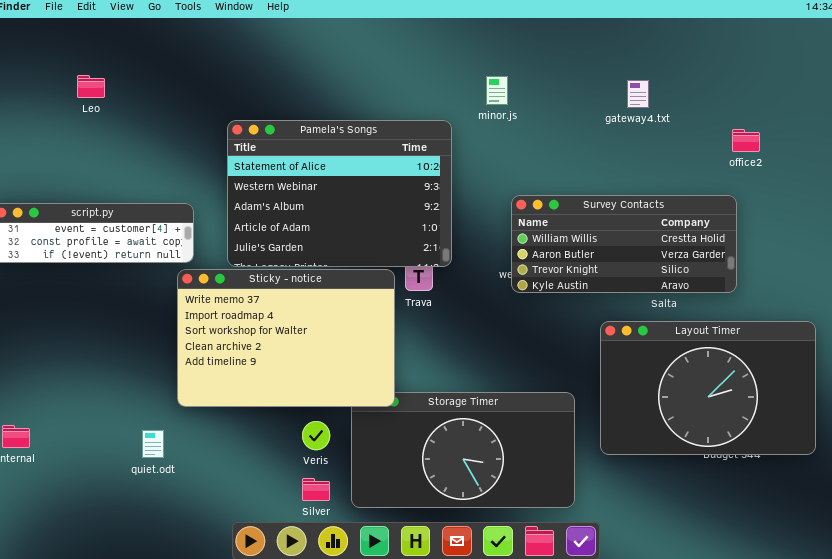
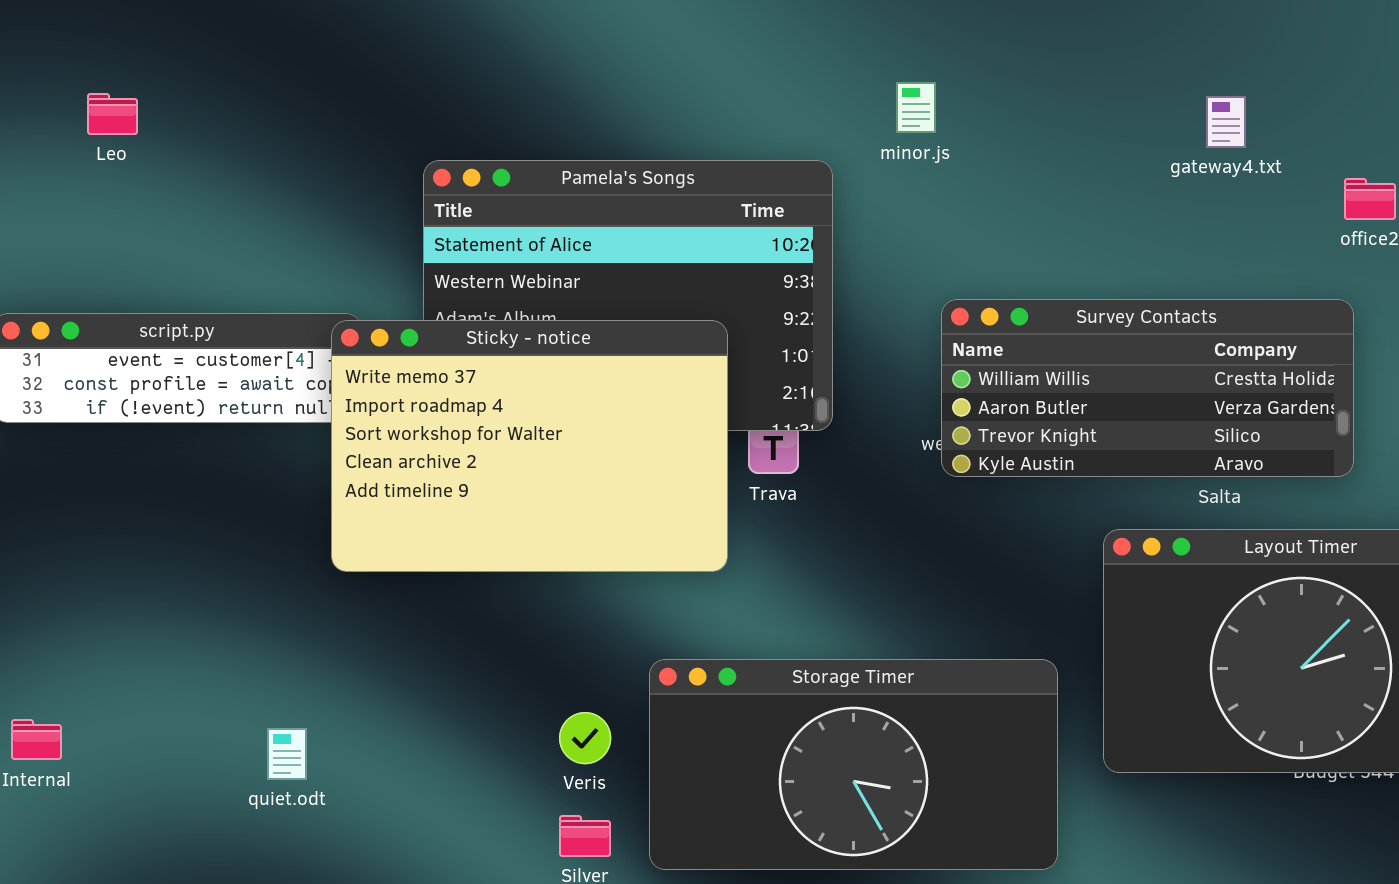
Leo: [77,75,105,98] -> [87,93,138,135], moved
gateway4.txt: [627,80,649,108] -> [1206,96,1246,148], moved
Sticky - notice: [177,269,395,407] -> [331,320,728,572], moved

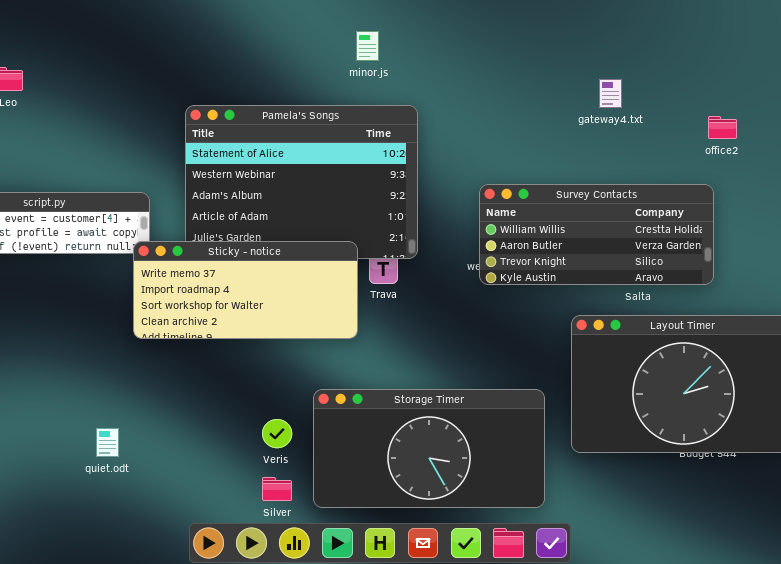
minor.js: [896,82,936,133] -> [356,31,379,61], moved
gateway4.txt: [1206,96,1246,148] -> [599,79,622,108], moved
Sticky - notice: [331,320,728,572] -> [133,241,358,339], resized

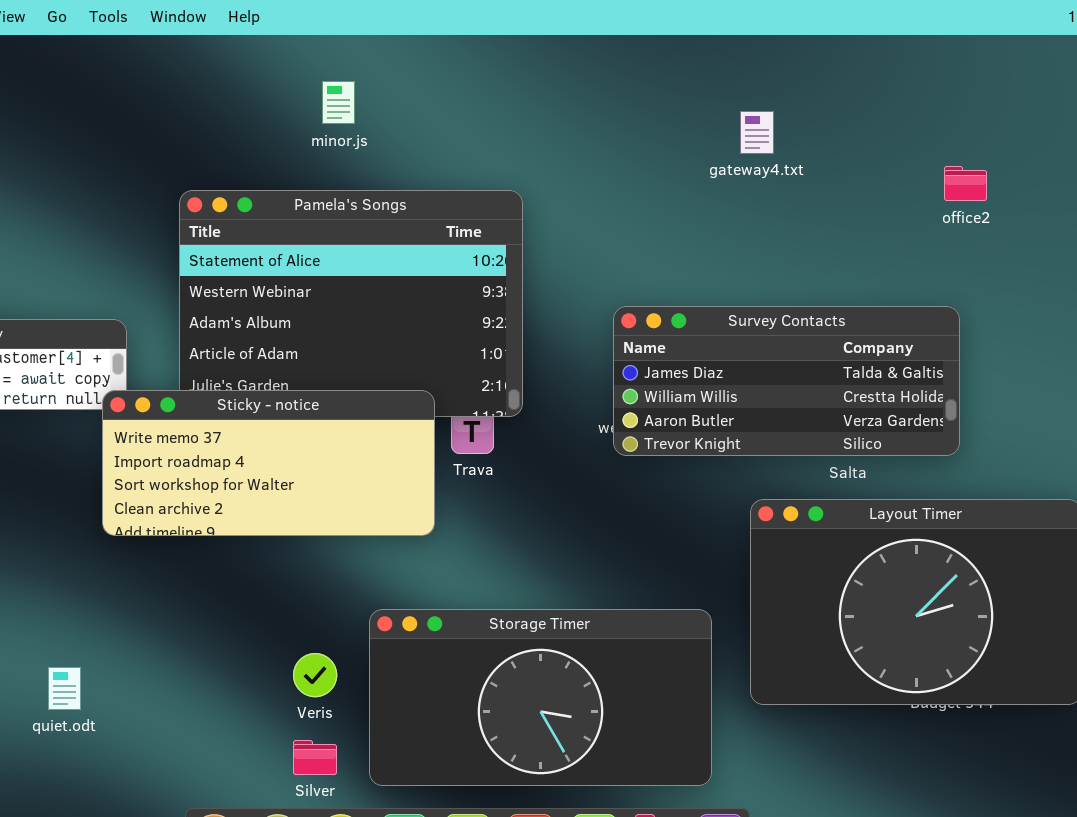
minor.js: [356,31,379,61] -> [322,81,355,124], moved
gateway4.txt: [599,79,622,108] -> [740,111,774,154], moved
office2: [708,116,737,139] -> [944,166,987,201], moved
Survey Contacts: [479,184,714,285] -> [613,306,960,456], scrolled up 1 row

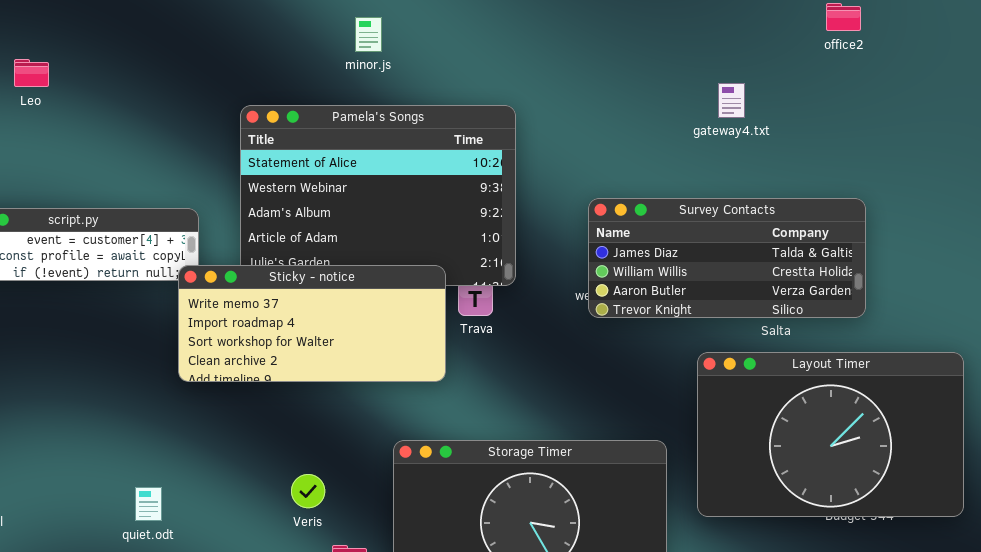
gateway4.txt: [740,111,774,154] -> [718,83,745,118], moved
office2: [944,166,987,201] -> [826,3,861,31], moved
Veris: [293,653,337,697] -> [291,474,325,508], moved

